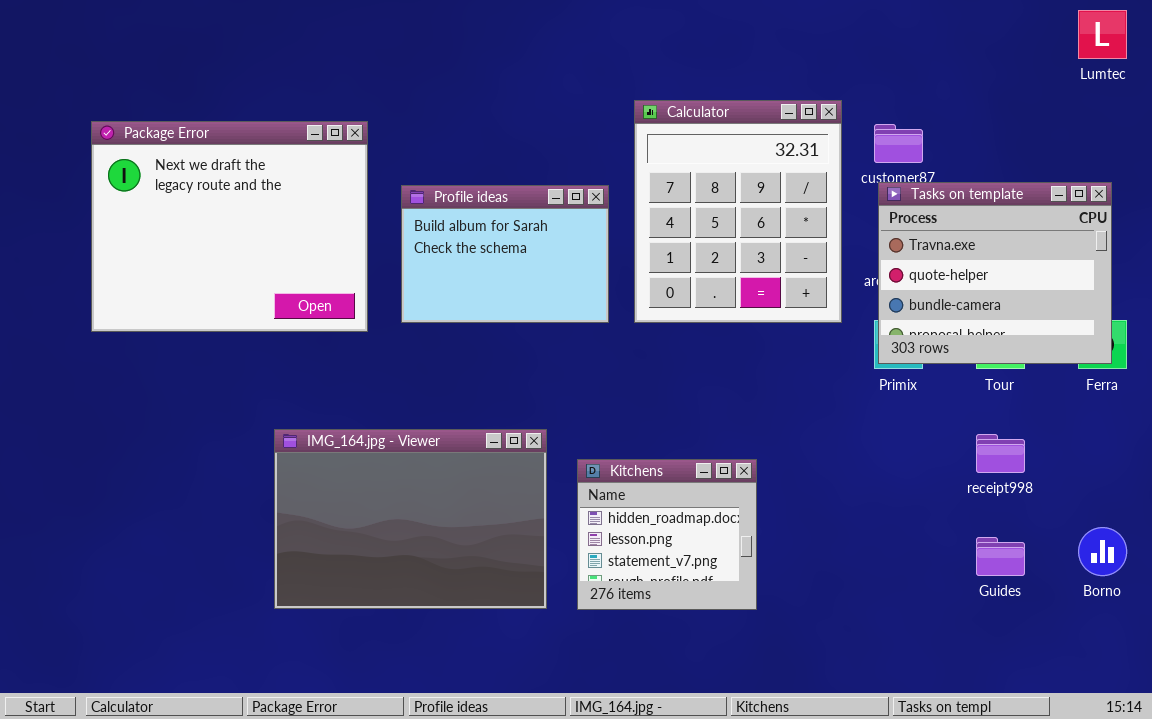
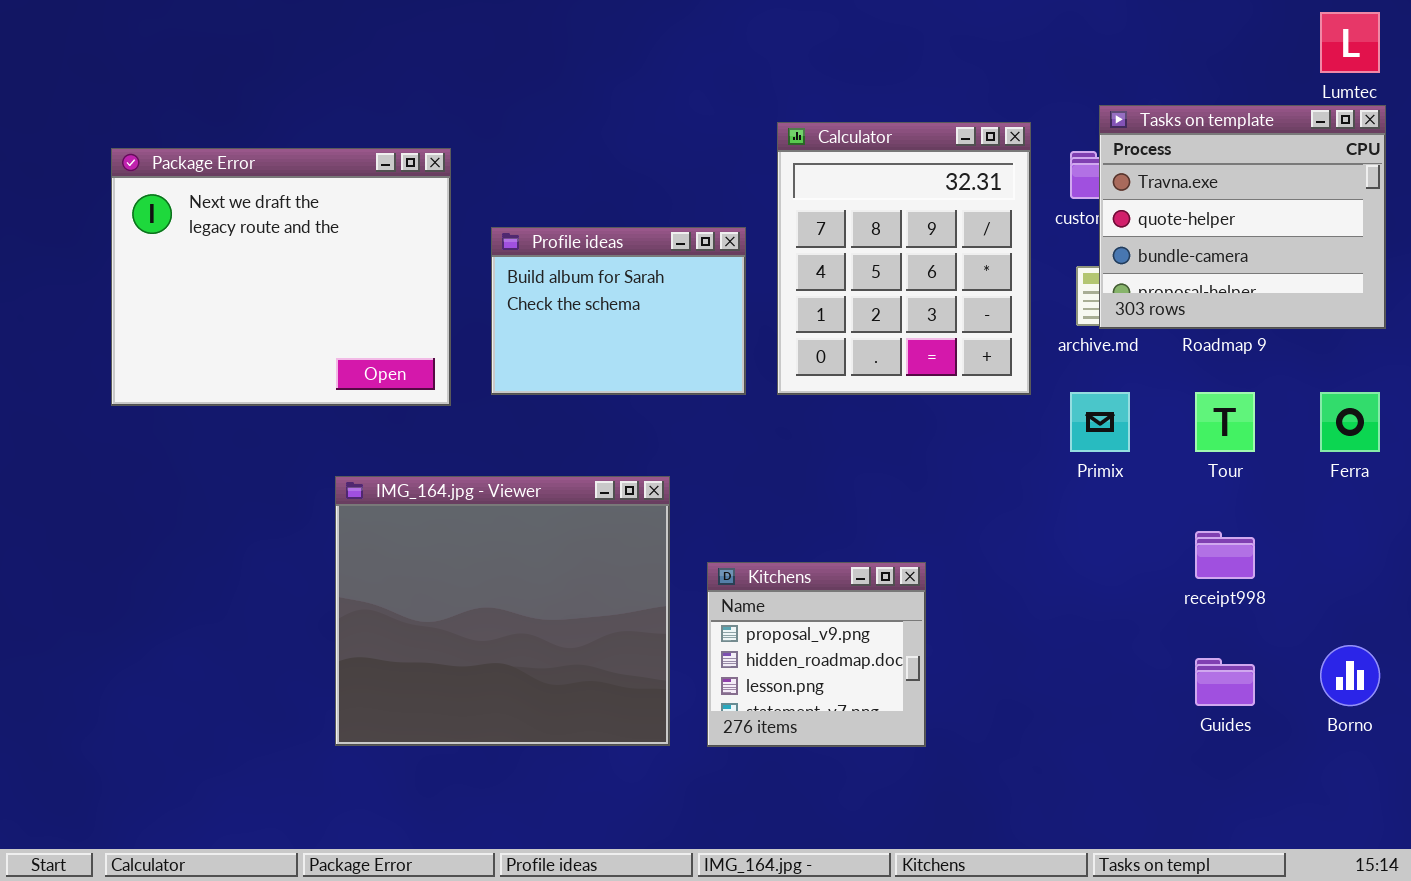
Tasks on template: [878,182,1112,364] -> [1099,105,1386,329], moved
IMG_164.jpg - Viewer: [274,429,547,609] -> [335,476,670,746], resized
Kitchens: [577,459,757,610] -> [707,562,926,747], scrolled up 1 row

